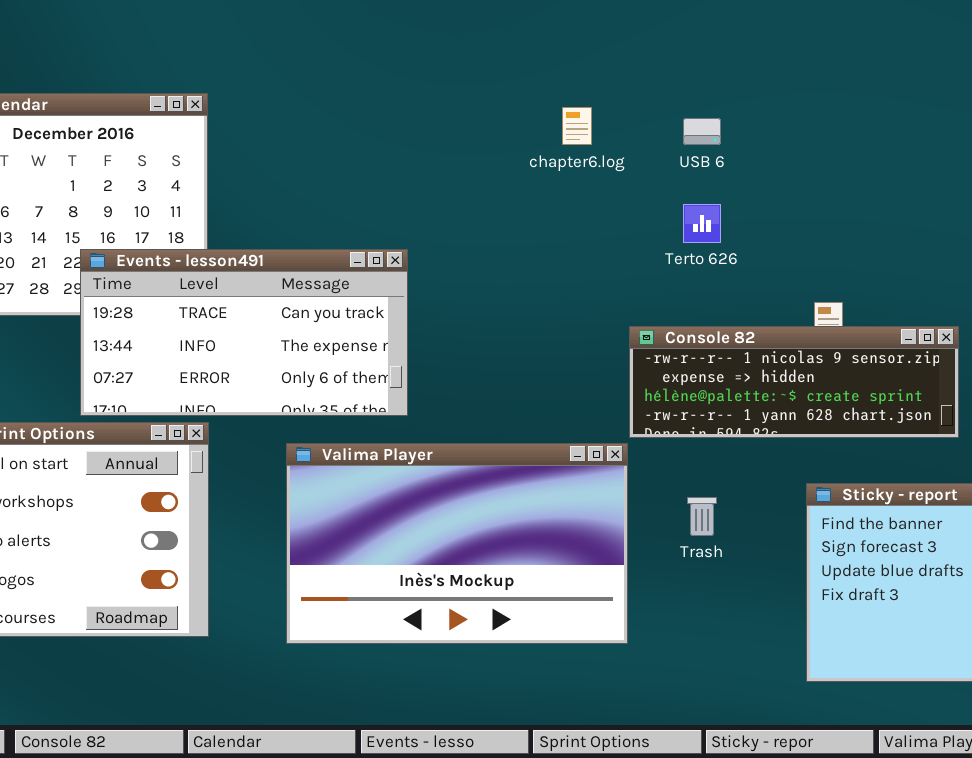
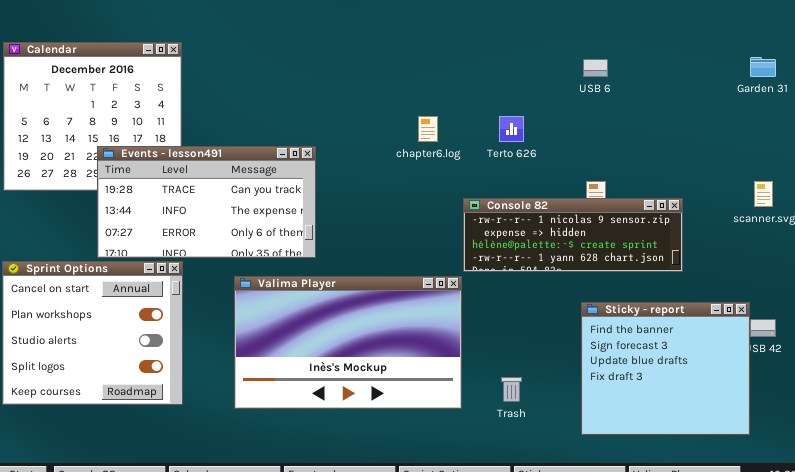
chapter6.log: [562,107,592,145] -> [418,116,438,142], moved
USB 6: [683,118,721,145] -> [583,59,608,77], moved
Trash: [687,497,717,536] -> [501,377,522,402], moved

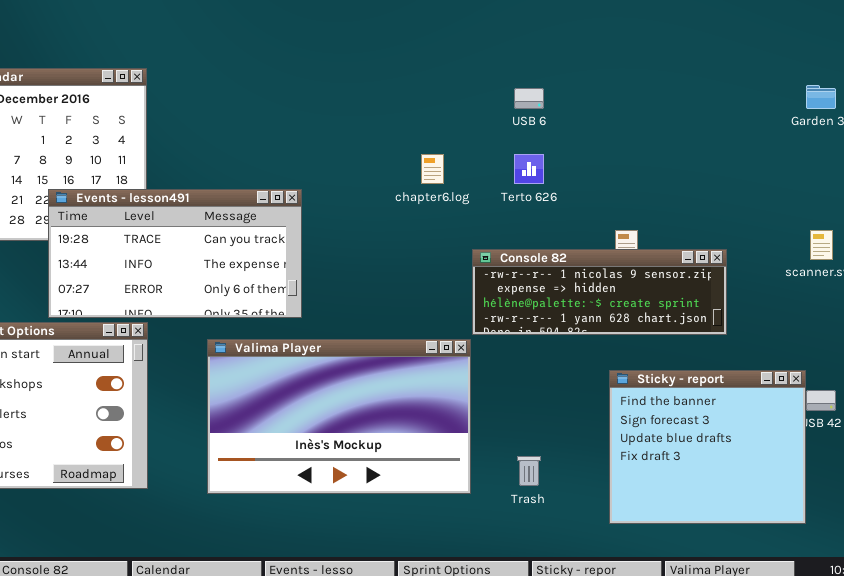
USB 6: [583,59,608,77] -> [514,88,544,109], moved

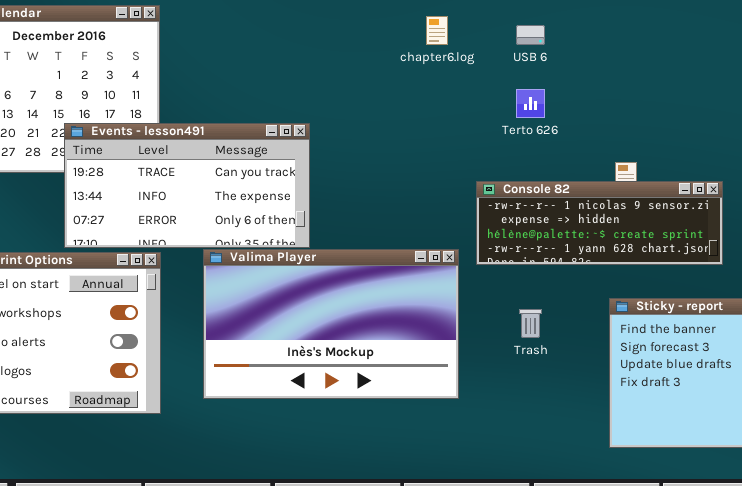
chapter6.log: [421,154,444,184] -> [426,16,448,45], moved
Valima Player: [207,339,471,494] -> [203,249,459,399], moved
Trash: [517,456,541,486] -> [519,309,542,338], moved

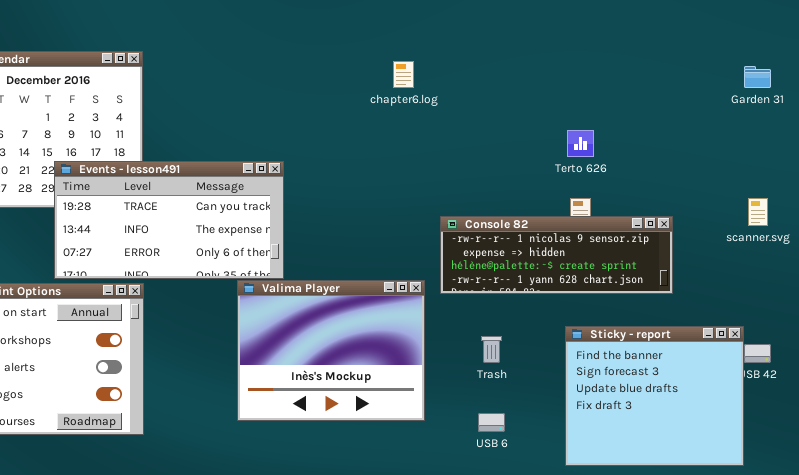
USB 6: [516,25,545,45] -> [478,413,505,432], moved
Terto 626: [516,89,545,118] -> [567,130,594,157], moved
Valima Player: [203,249,459,399] -> [237,280,425,421], resized

